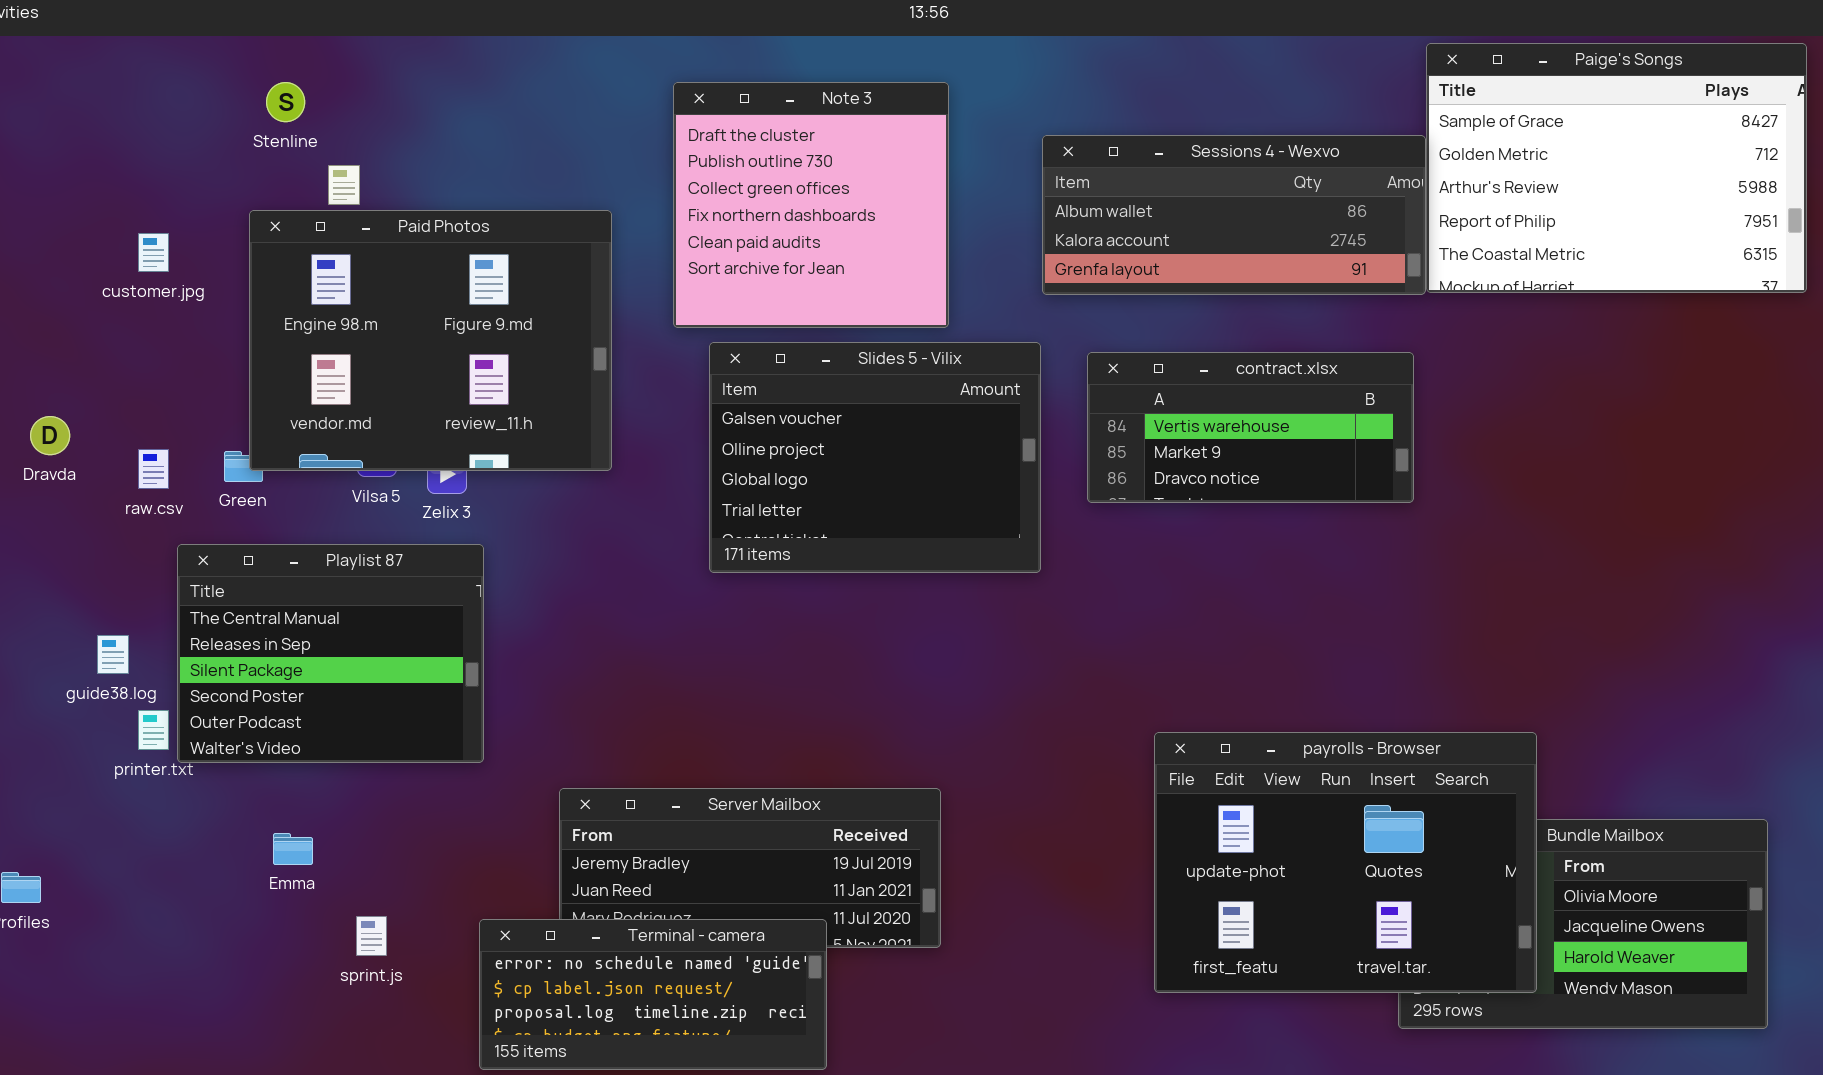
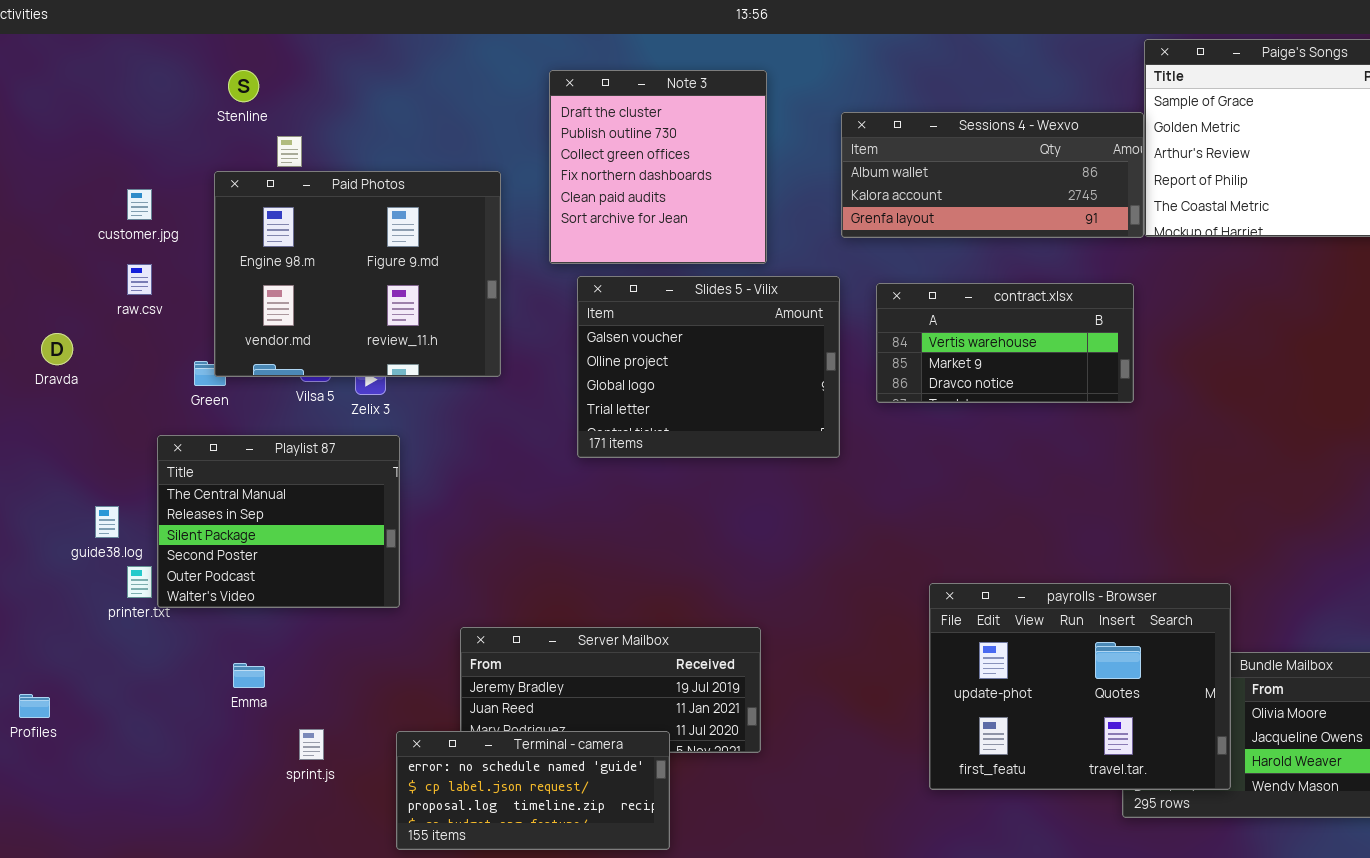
raw.csv: [138,449,169,489] -> [127,264,152,295], moved

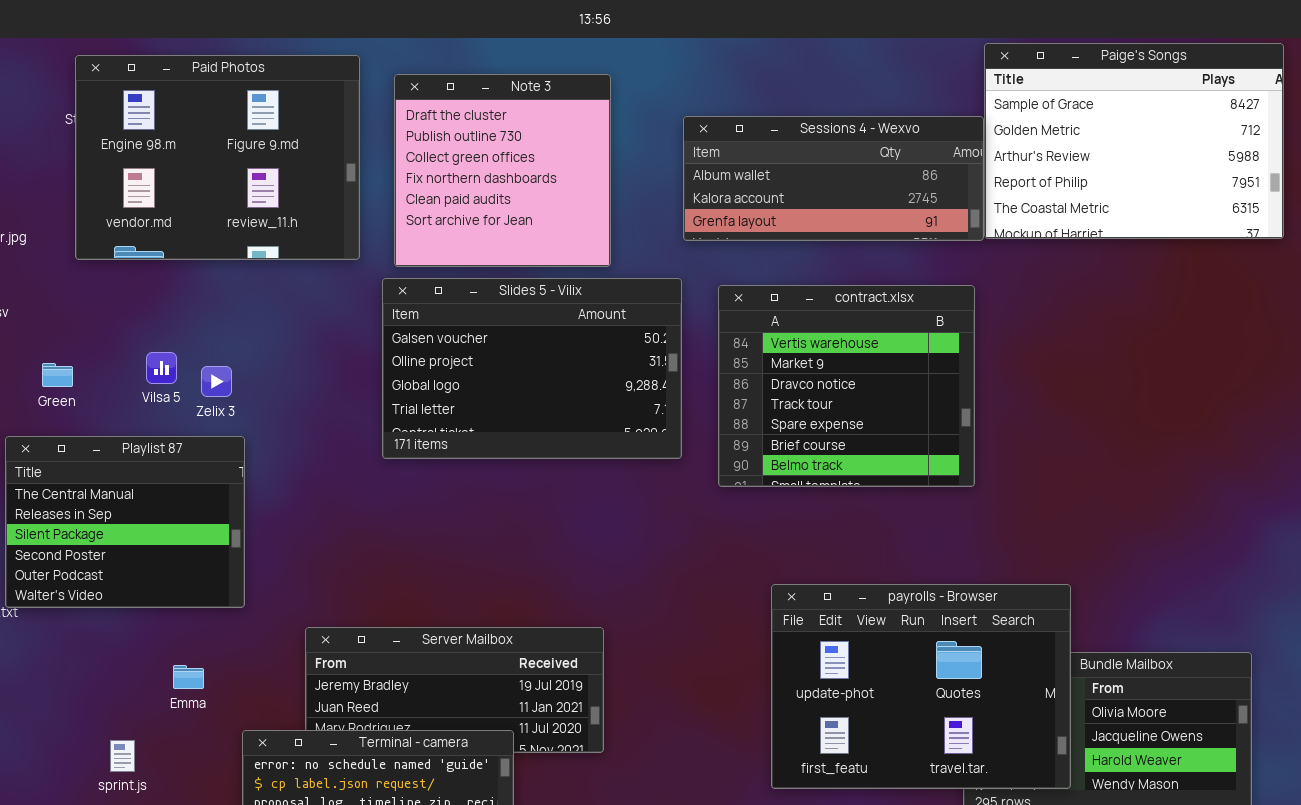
Paid Photos: [214,171,501,377] -> [75,55,360,260], moved
Slides 5 - Vilix: [577,276,840,458] -> [382,278,682,459], resized
contract.xlsx: [876,283,1134,403] -> [718,285,975,487], resized
Emma: [233,663,265,688] -> [173,665,204,689], moved
sprint.js: [299,729,324,760] -> [110,740,135,772], moved

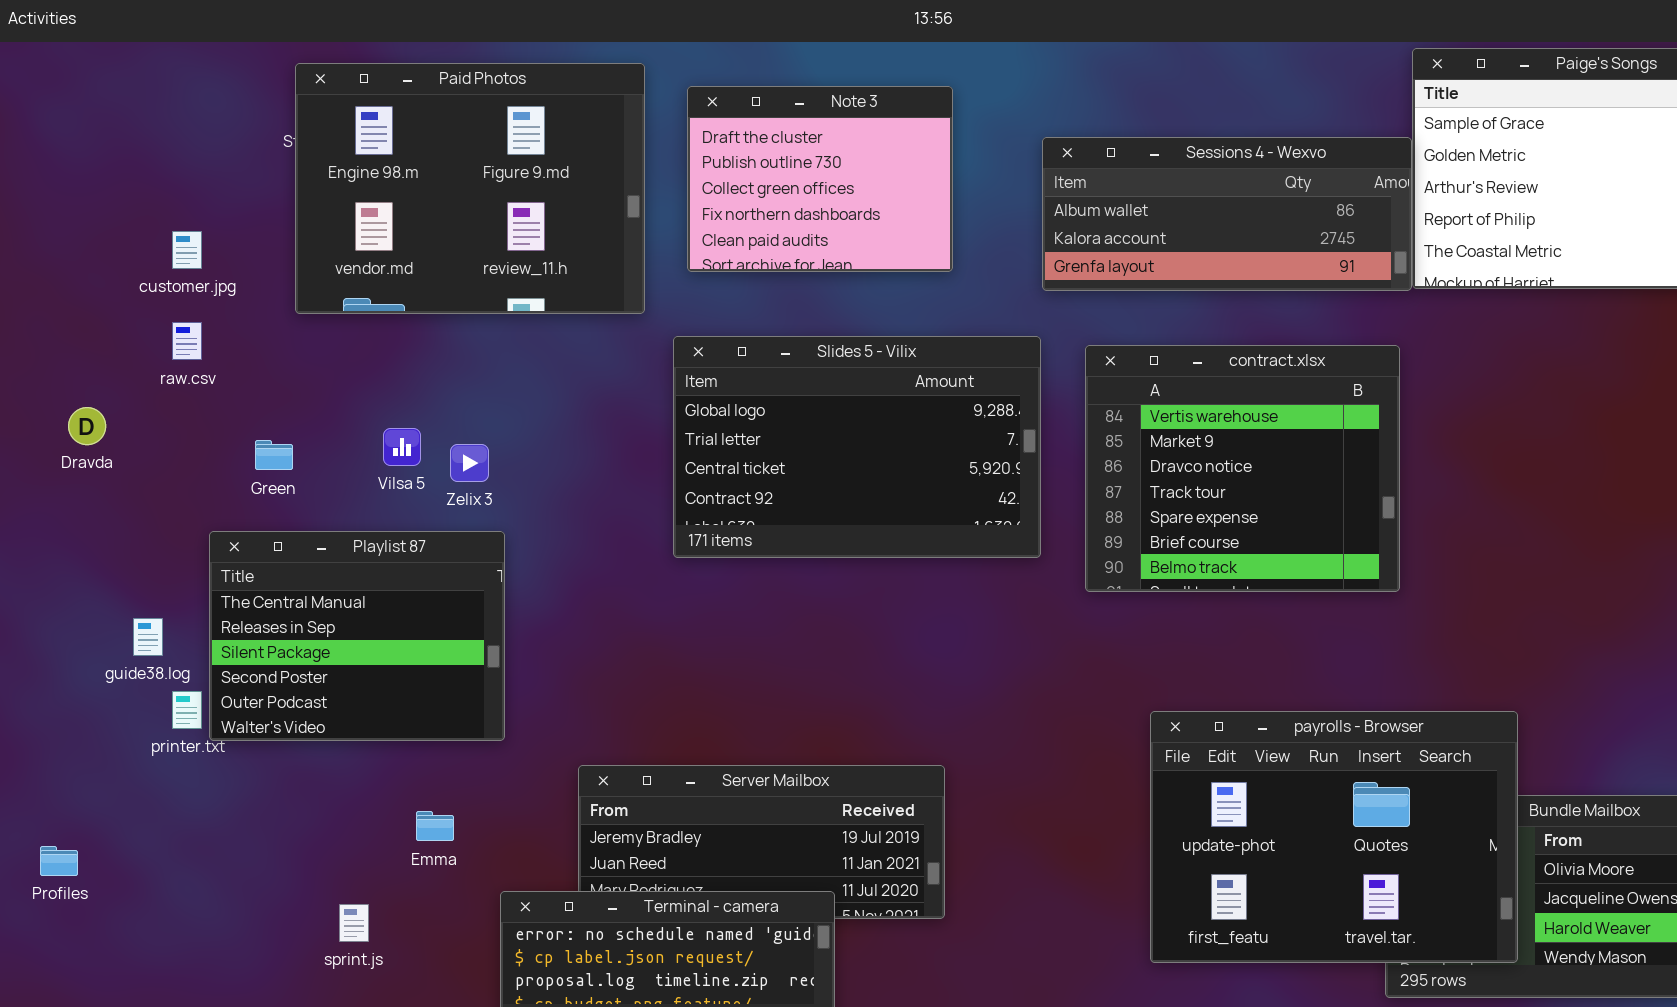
Note 3: [394,74,611,267] -> [687,86,953,272], resized
Slides 5 - Vilix: [382,278,682,459] -> [673,336,1041,558], scrolled down 2 rows

